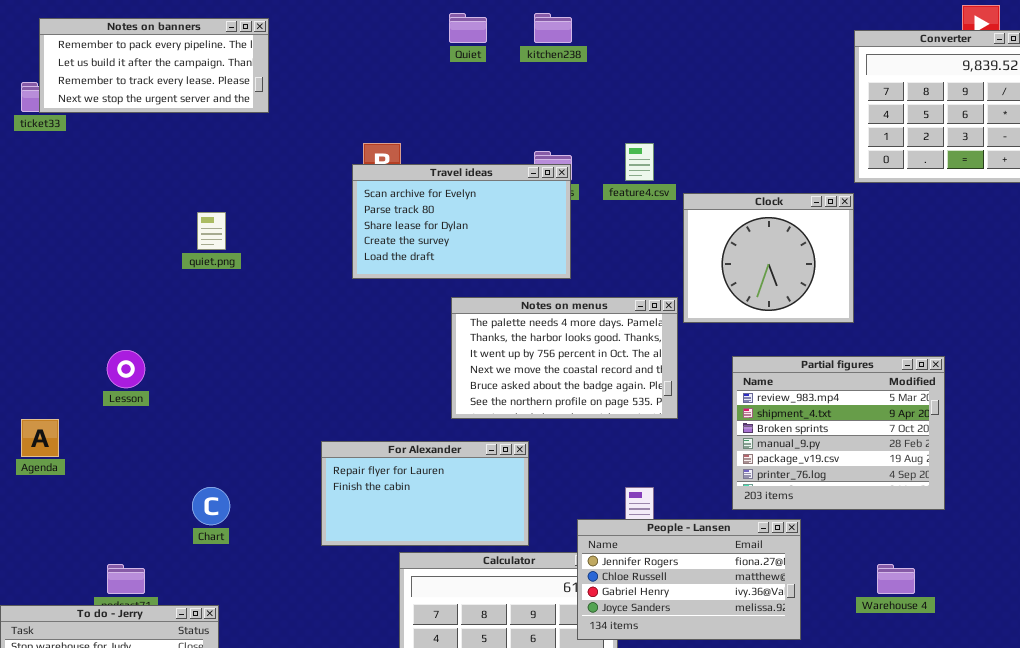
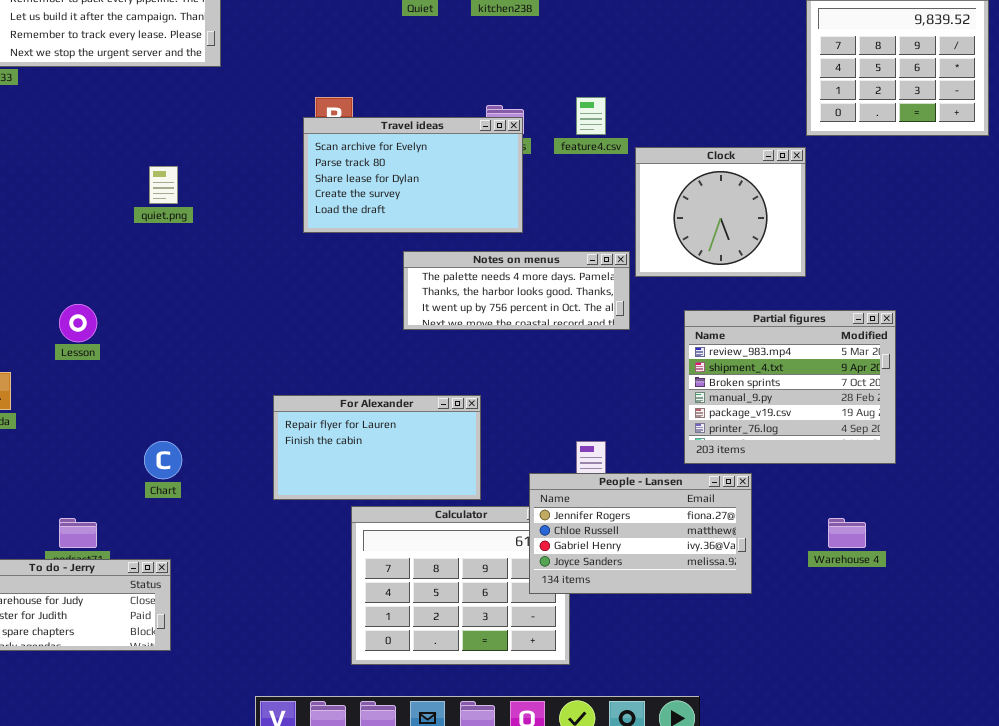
Notes on menus: [451,297,678,419] -> [403,251,630,330], resized

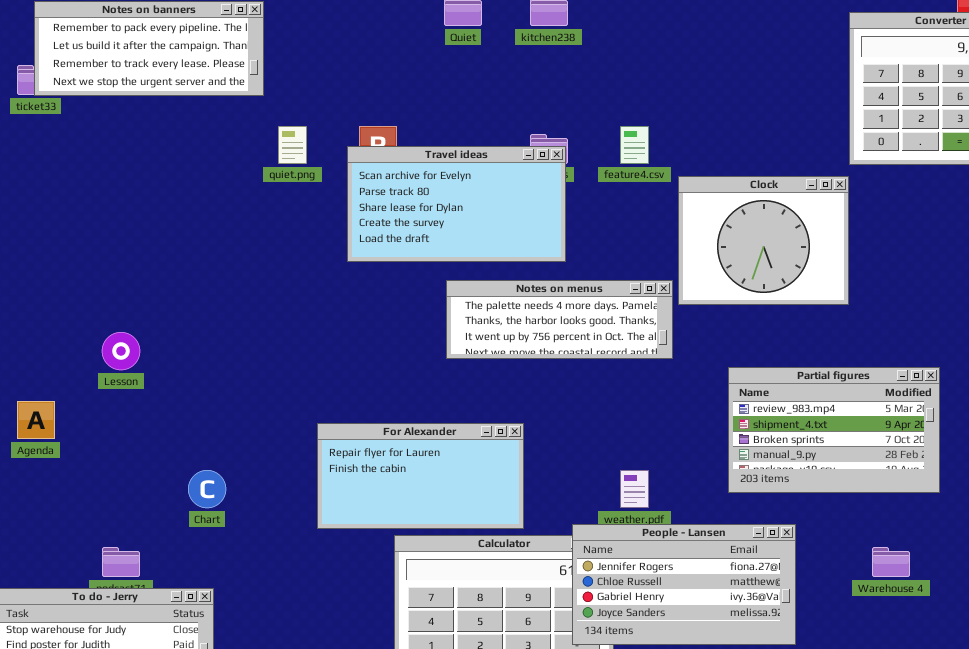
quiet.png: [149,166,178,204] -> [278,126,307,164], moved
Partial figures: [684,310,896,464] -> [728,367,940,493], resized
People - Lansen: [529,473,752,594] -> [572,524,796,645], moved

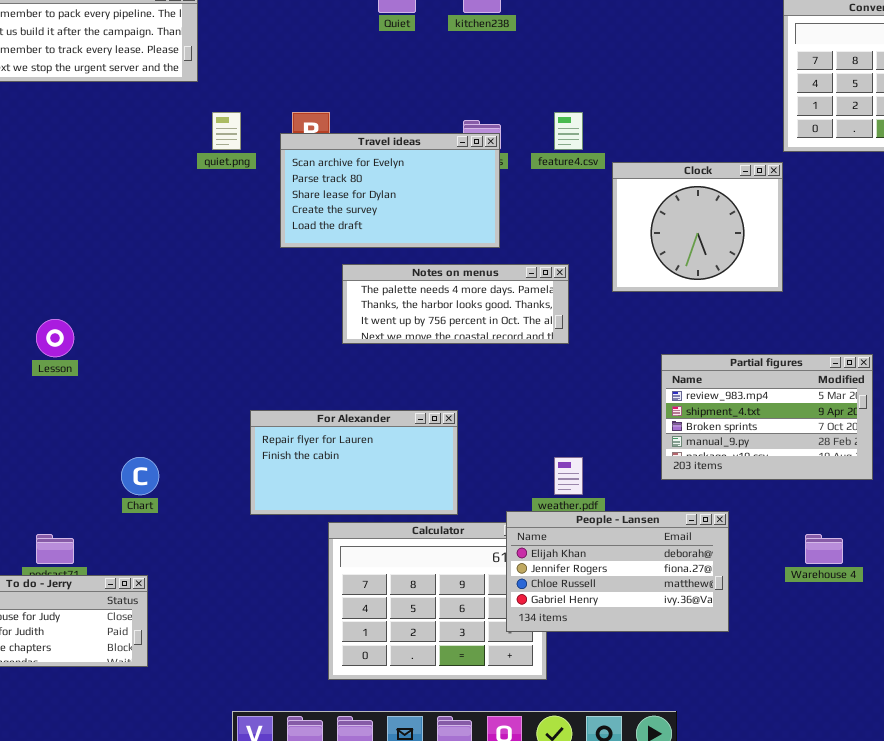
Notes on menus: [446,280,673,359] -> [342,264,569,344], moved
People - Lansen: [572,524,796,645] -> [506,511,729,632], scrolled up 1 row

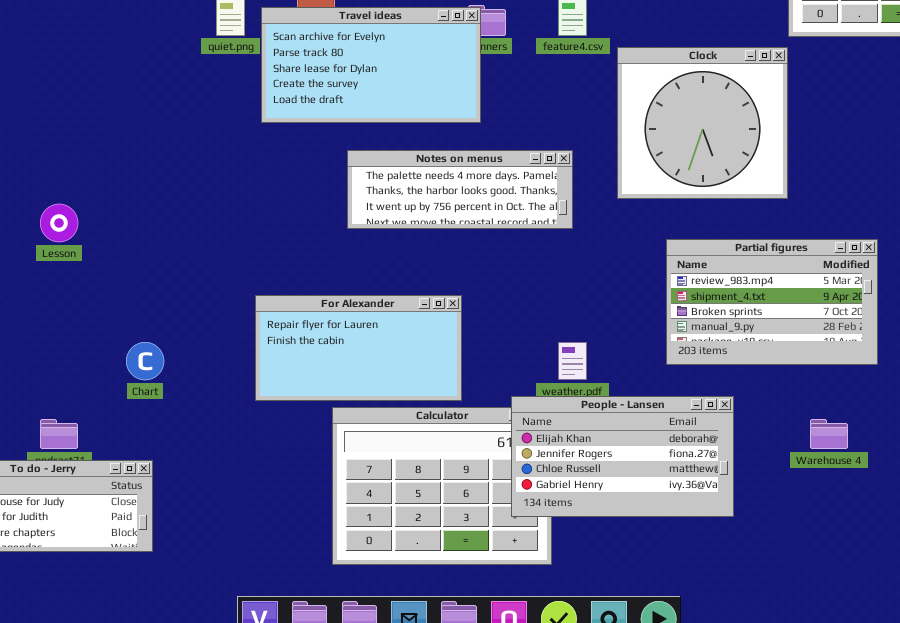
Travel ideas: [280,133,500,248] -> [261,7,481,123], moved
Clock: [612,162,783,292] -> [617,47,788,199], resized

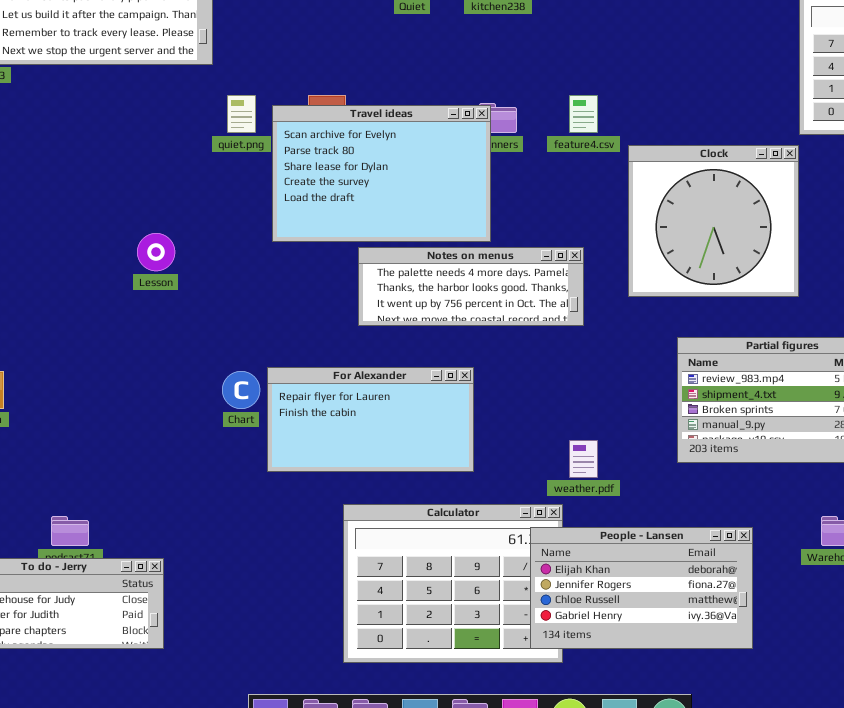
Travel ideas: [261,7,481,123] -> [272,105,491,242], resized
Lesson: [40,204,78,242] -> [137,233,175,271], moved
For Alexander: [255,295,462,401] -> [267,367,474,472], moved
Chart: [126,342,164,380] -> [222,371,260,409], moved
People - Lansen: [511,396,734,517] -> [530,527,753,649], moved

